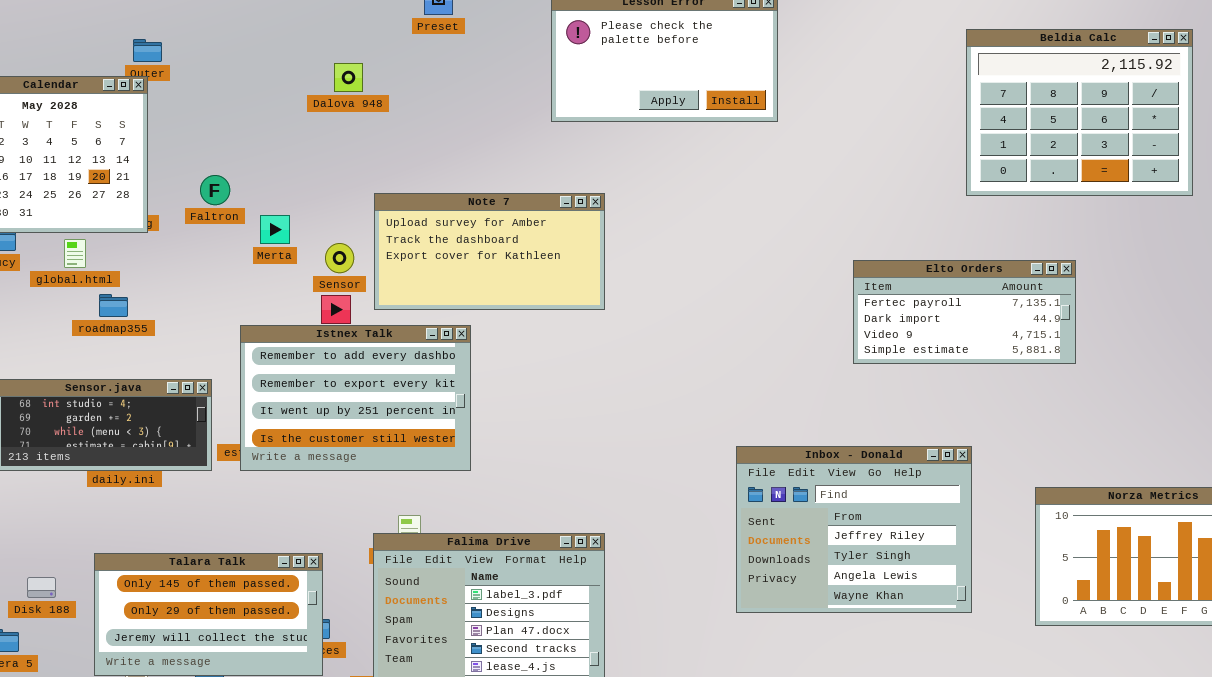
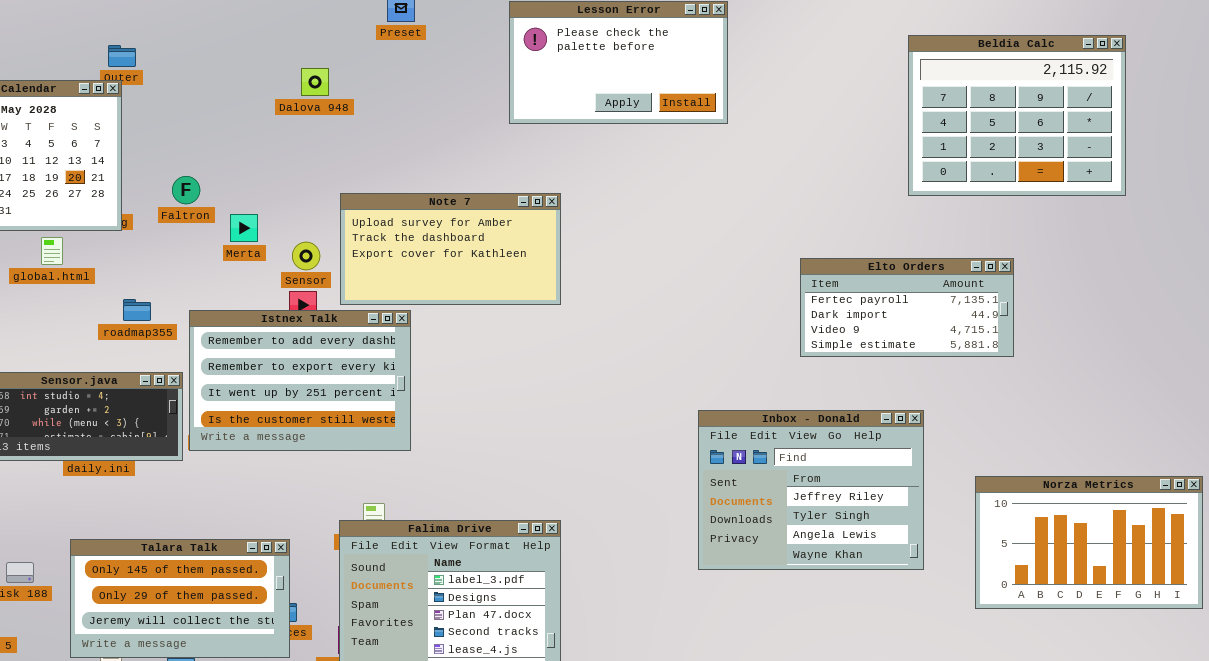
roadmap355: [99,294,128,317] -> [123,299,151,321], moved
Istnex Talk: [240,325,471,471] -> [189,310,411,451], moved
Inbox - Donald: [736,446,972,613] -> [698,410,924,570], moved

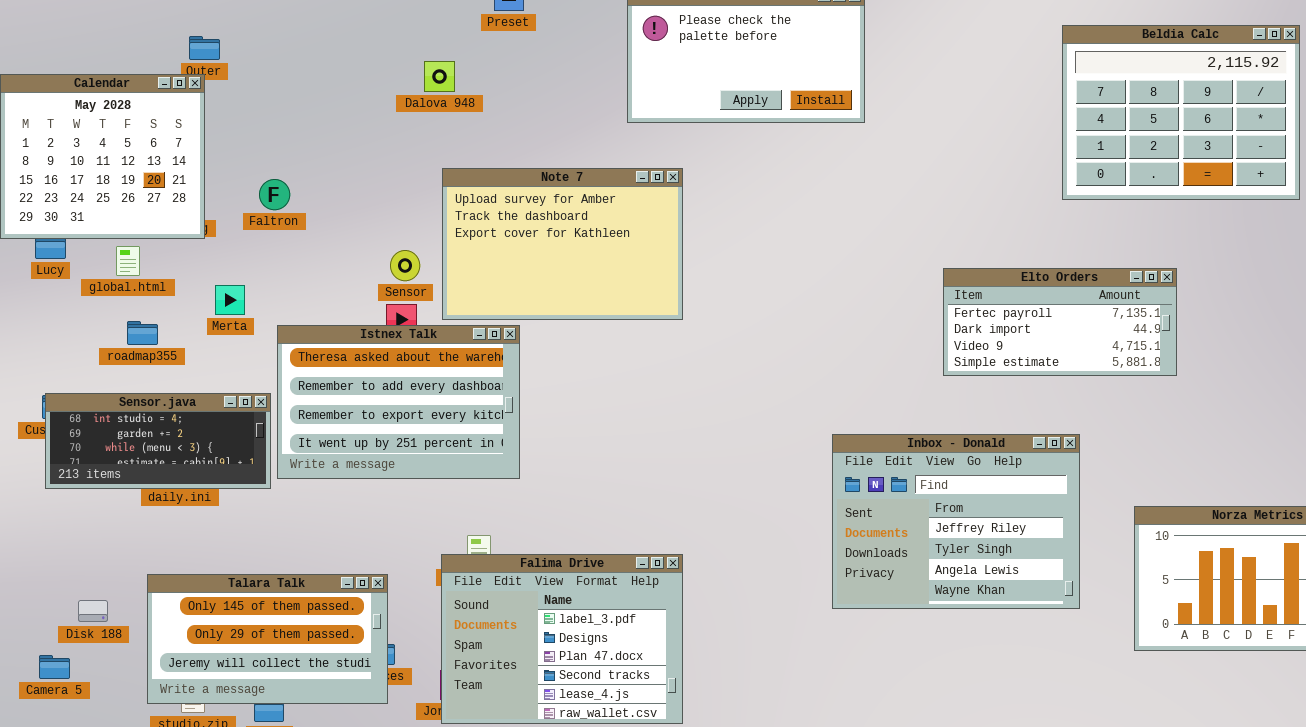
Dalova 948: [301,68,329,96] -> [424,61,455,92], moved
Note 7: [340,193,561,305] -> [442,168,683,320], resized
Merta: [230,214,258,242] -> [215,285,245,315], moved
roadmap355: [123,299,151,321] -> [127,321,158,345], moved
Istnex Talk: [189,310,411,451] -> [277,325,520,479], scrolled up 1 row

